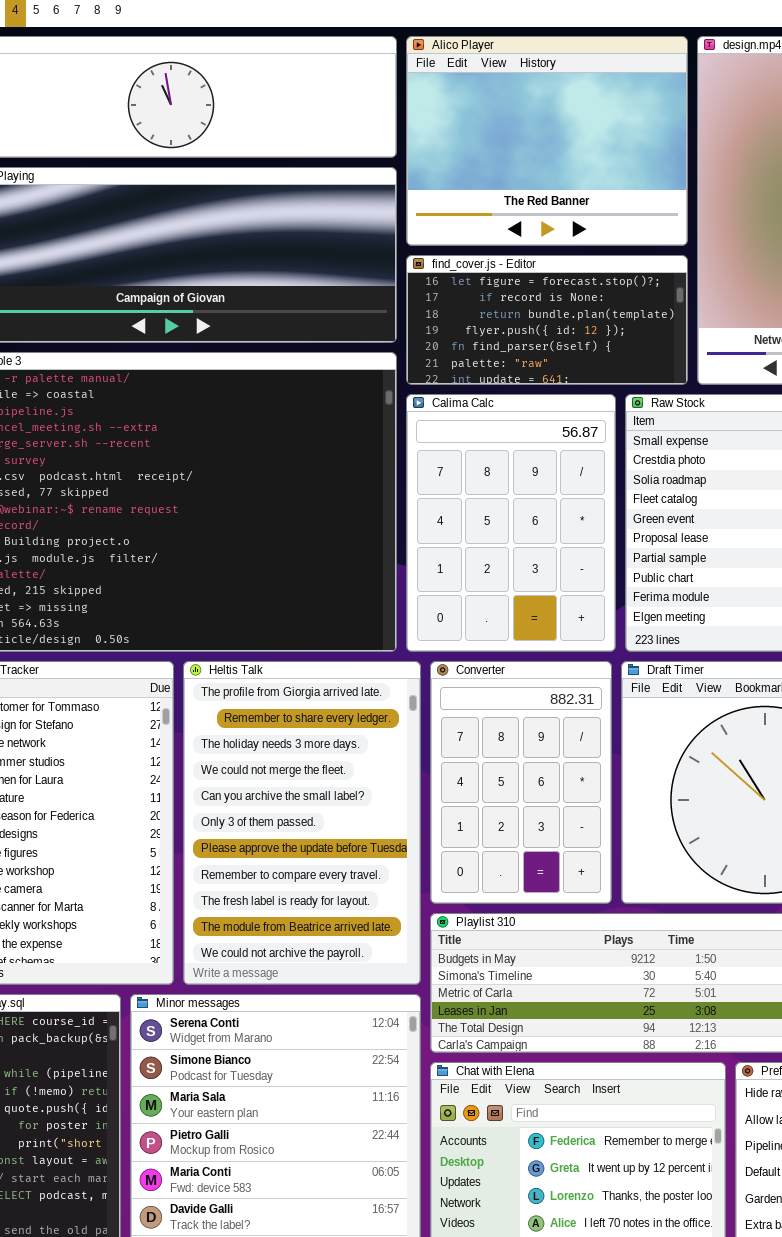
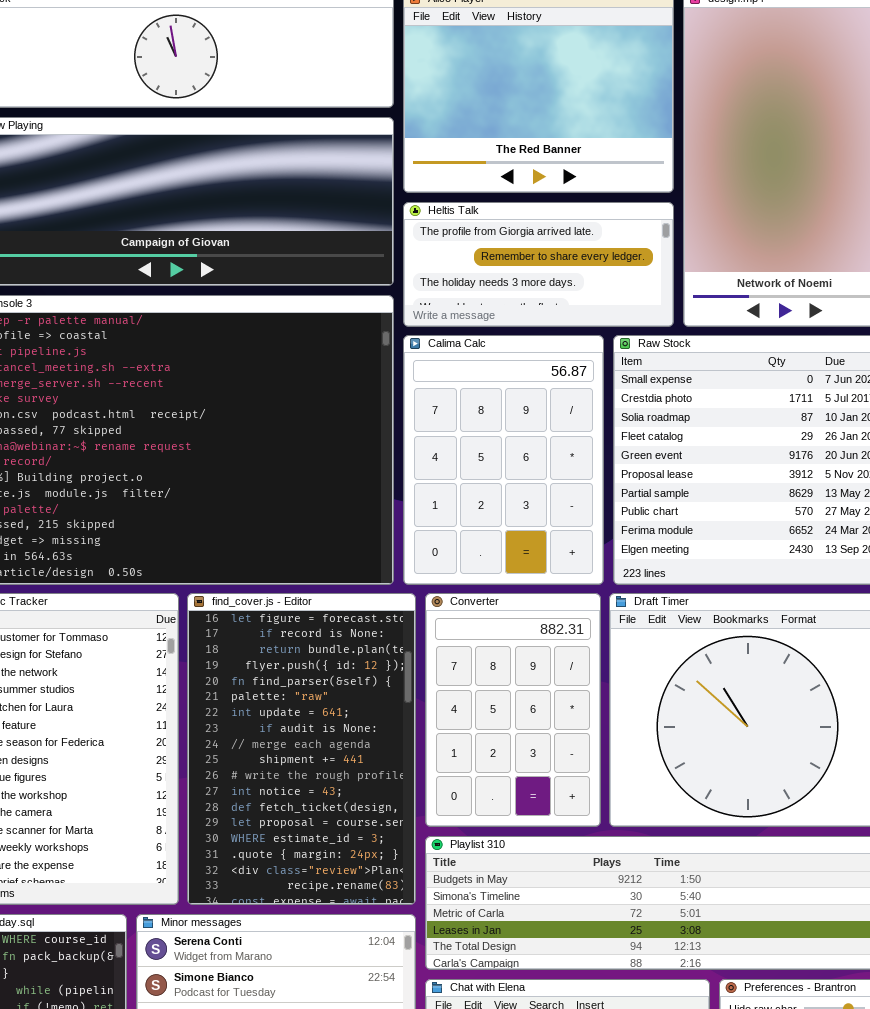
find_cover.js - Editor: [406,255,688,385] -> [187,593,416,905], moved, resized
Heltis Talk: [183,661,421,985] -> [403,202,674,327], moved, resized

